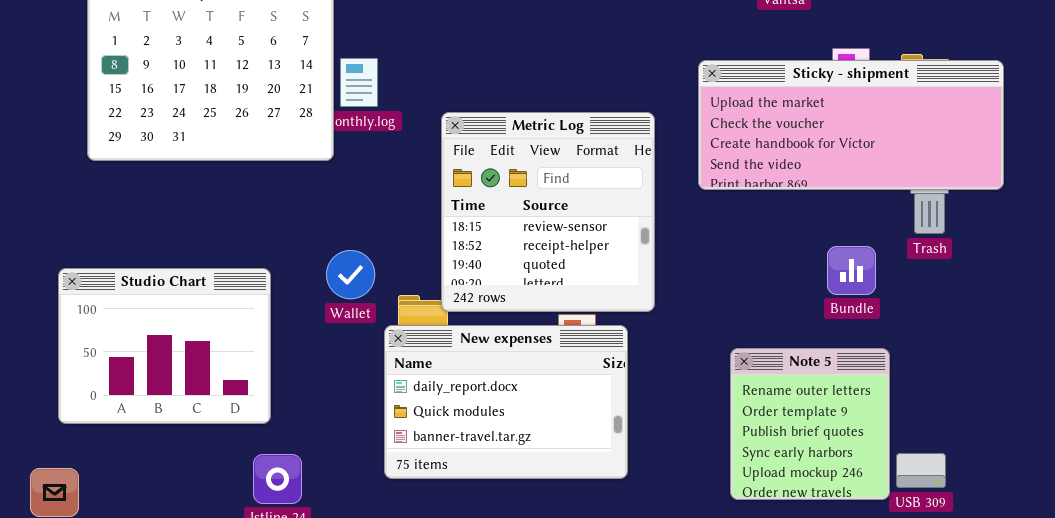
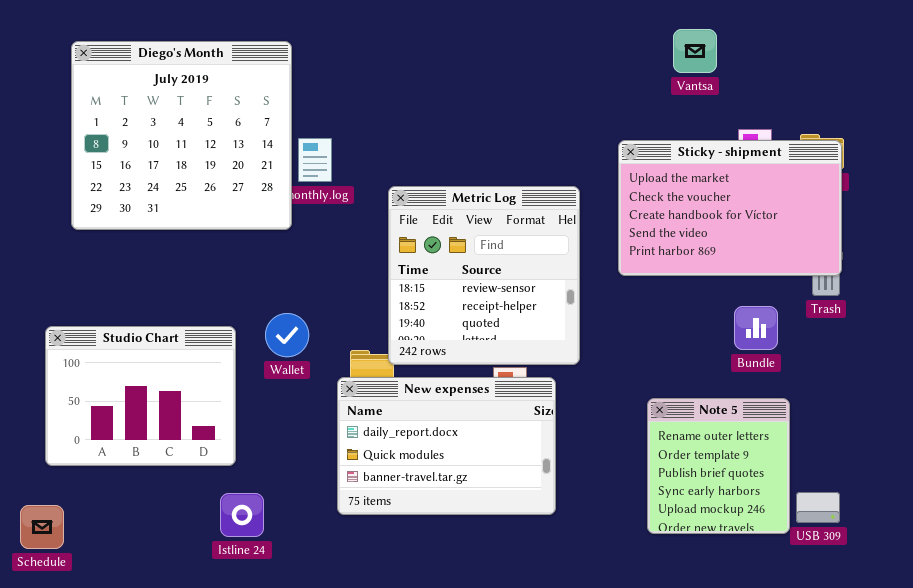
Sticky - shipment: [698,60,1004,190] -> [618,140,842,276], resized
Wallet: [326,250,375,299] -> [265,313,309,357], moved

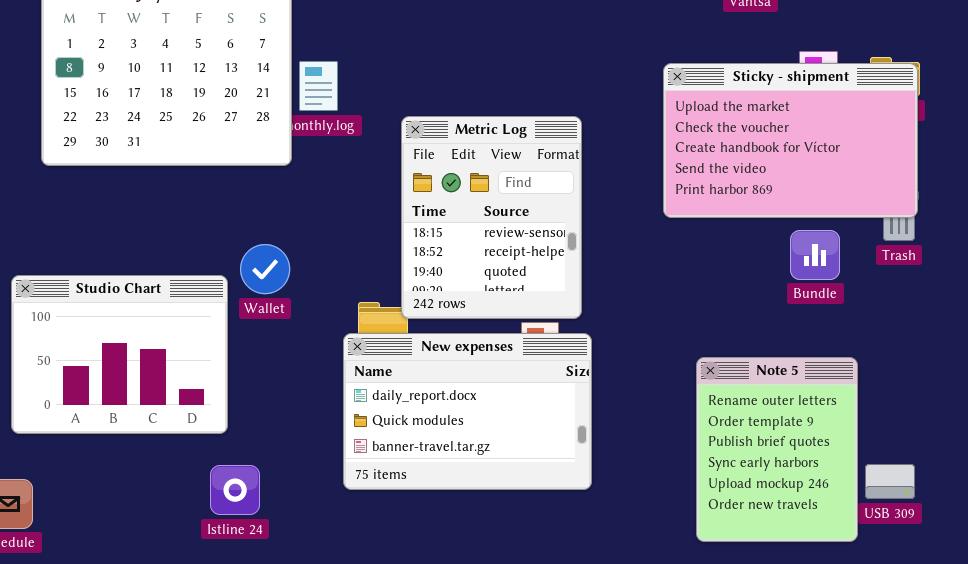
Metric Log: [388,186,580,365] -> [401,116,582,319], resized
Bundle: [734,306,778,350] -> [790,230,840,280], moved
Wallet: [265,313,309,357] -> [240,244,290,294], moved
Note 5: [647,398,790,534] -> [696,357,858,542], resized

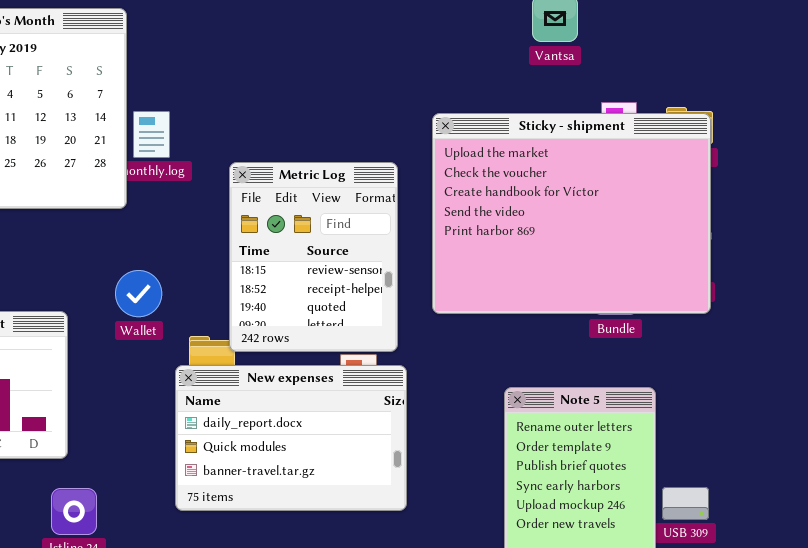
Sticky - shipment: [663,63,918,218] -> [432,113,711,314], resized
Wallet: [240,244,290,294] -> [115,270,162,317], moved

